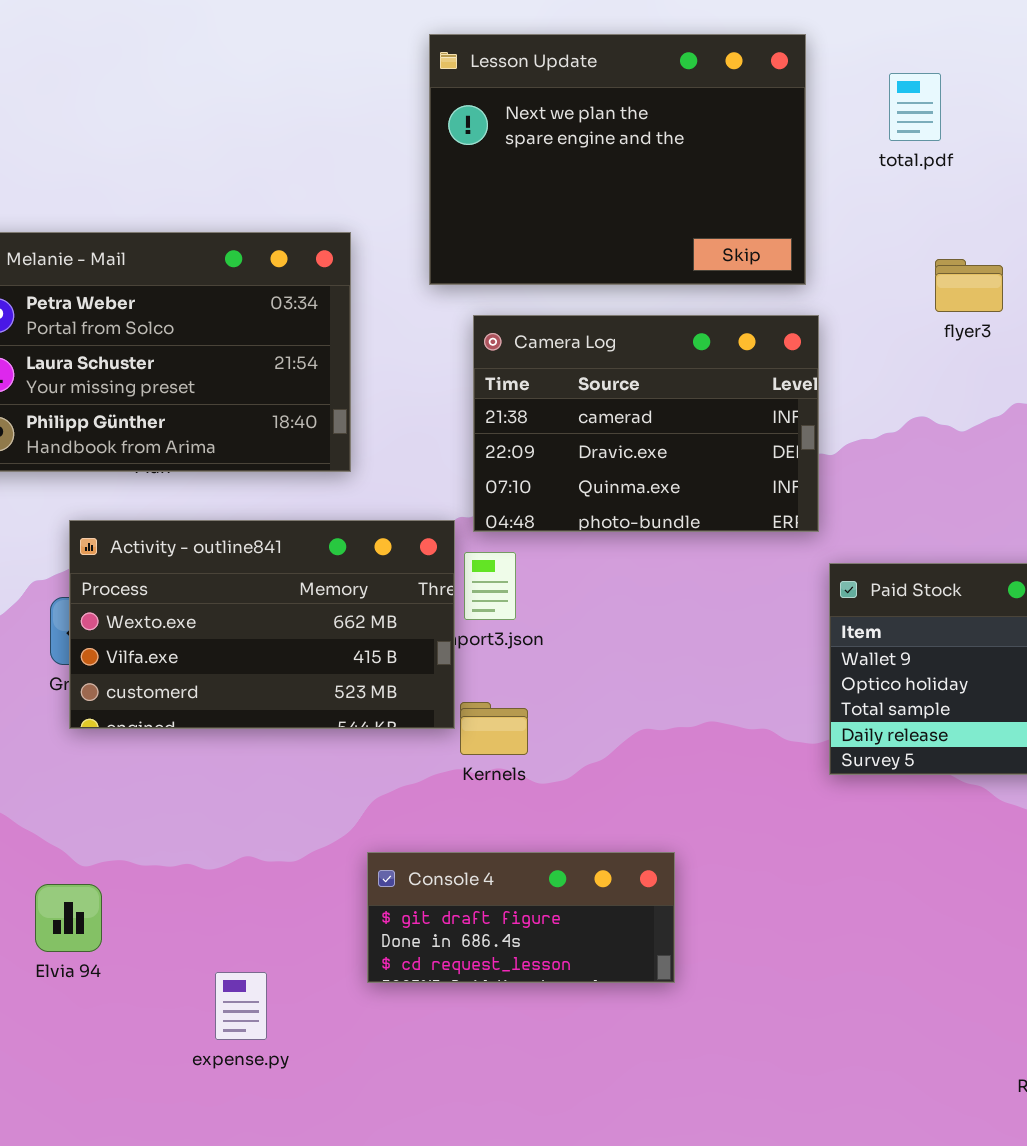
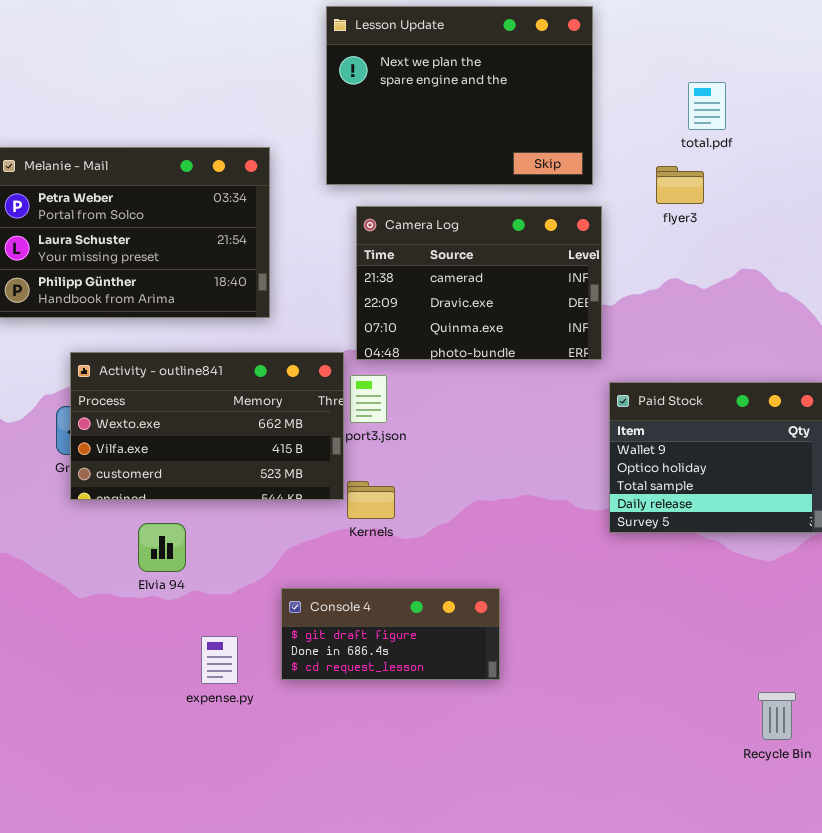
total.pdf: [889,73,941,141] -> [688,82,726,130], moved
flyer3: [935,259,1003,312] -> [656,166,704,204], moved
Elvia 94: [35,884,102,952] -> [138,523,186,572], moved
expense.py: [215,972,267,1040] -> [201,636,238,684], moved

